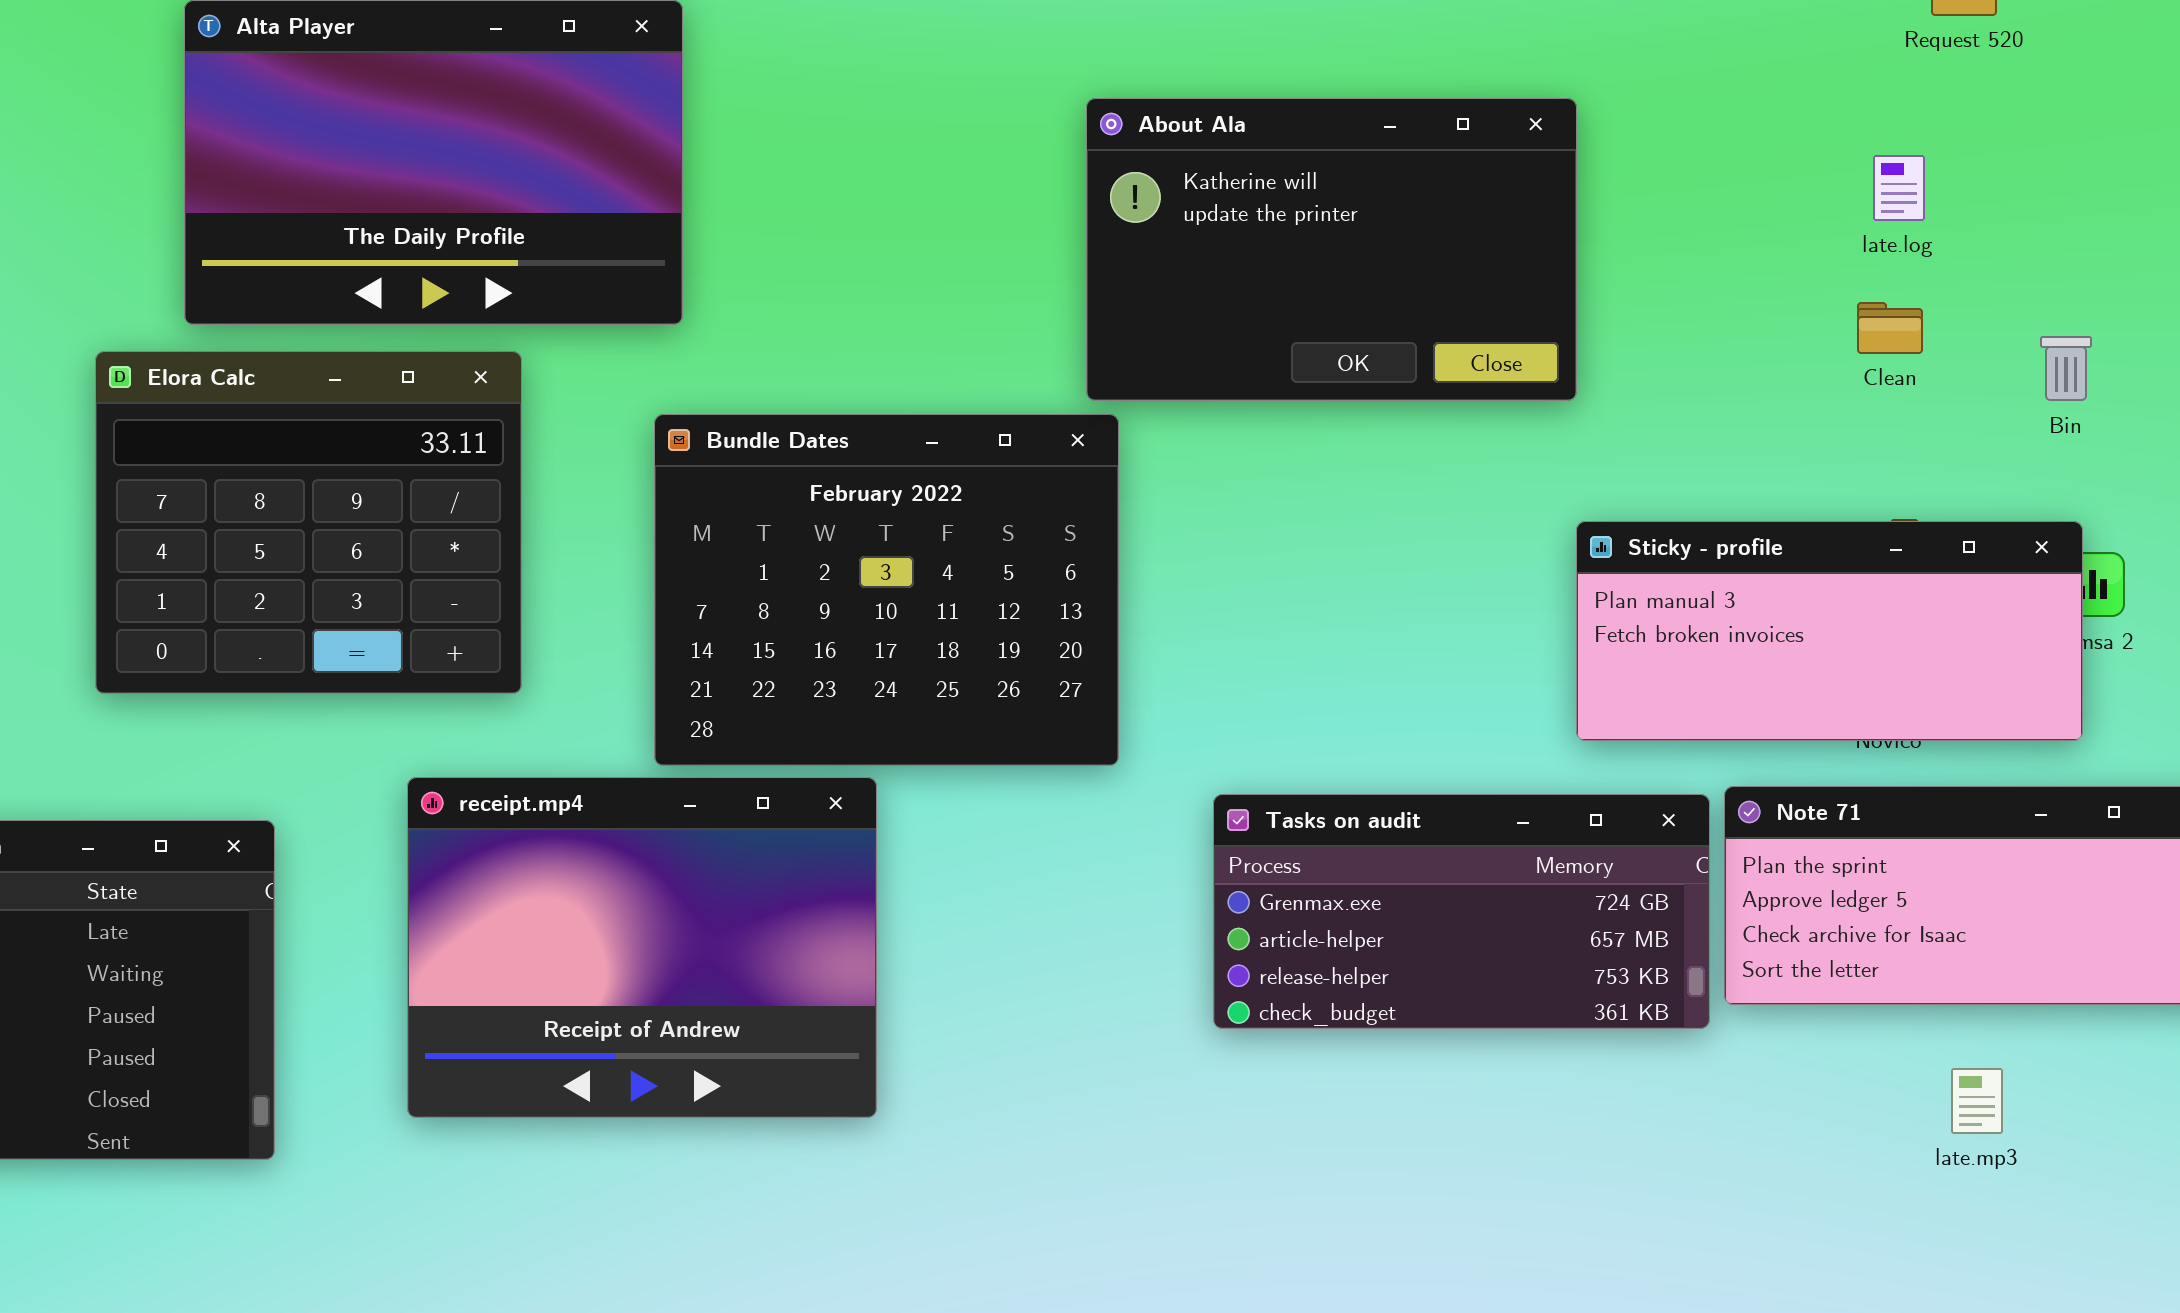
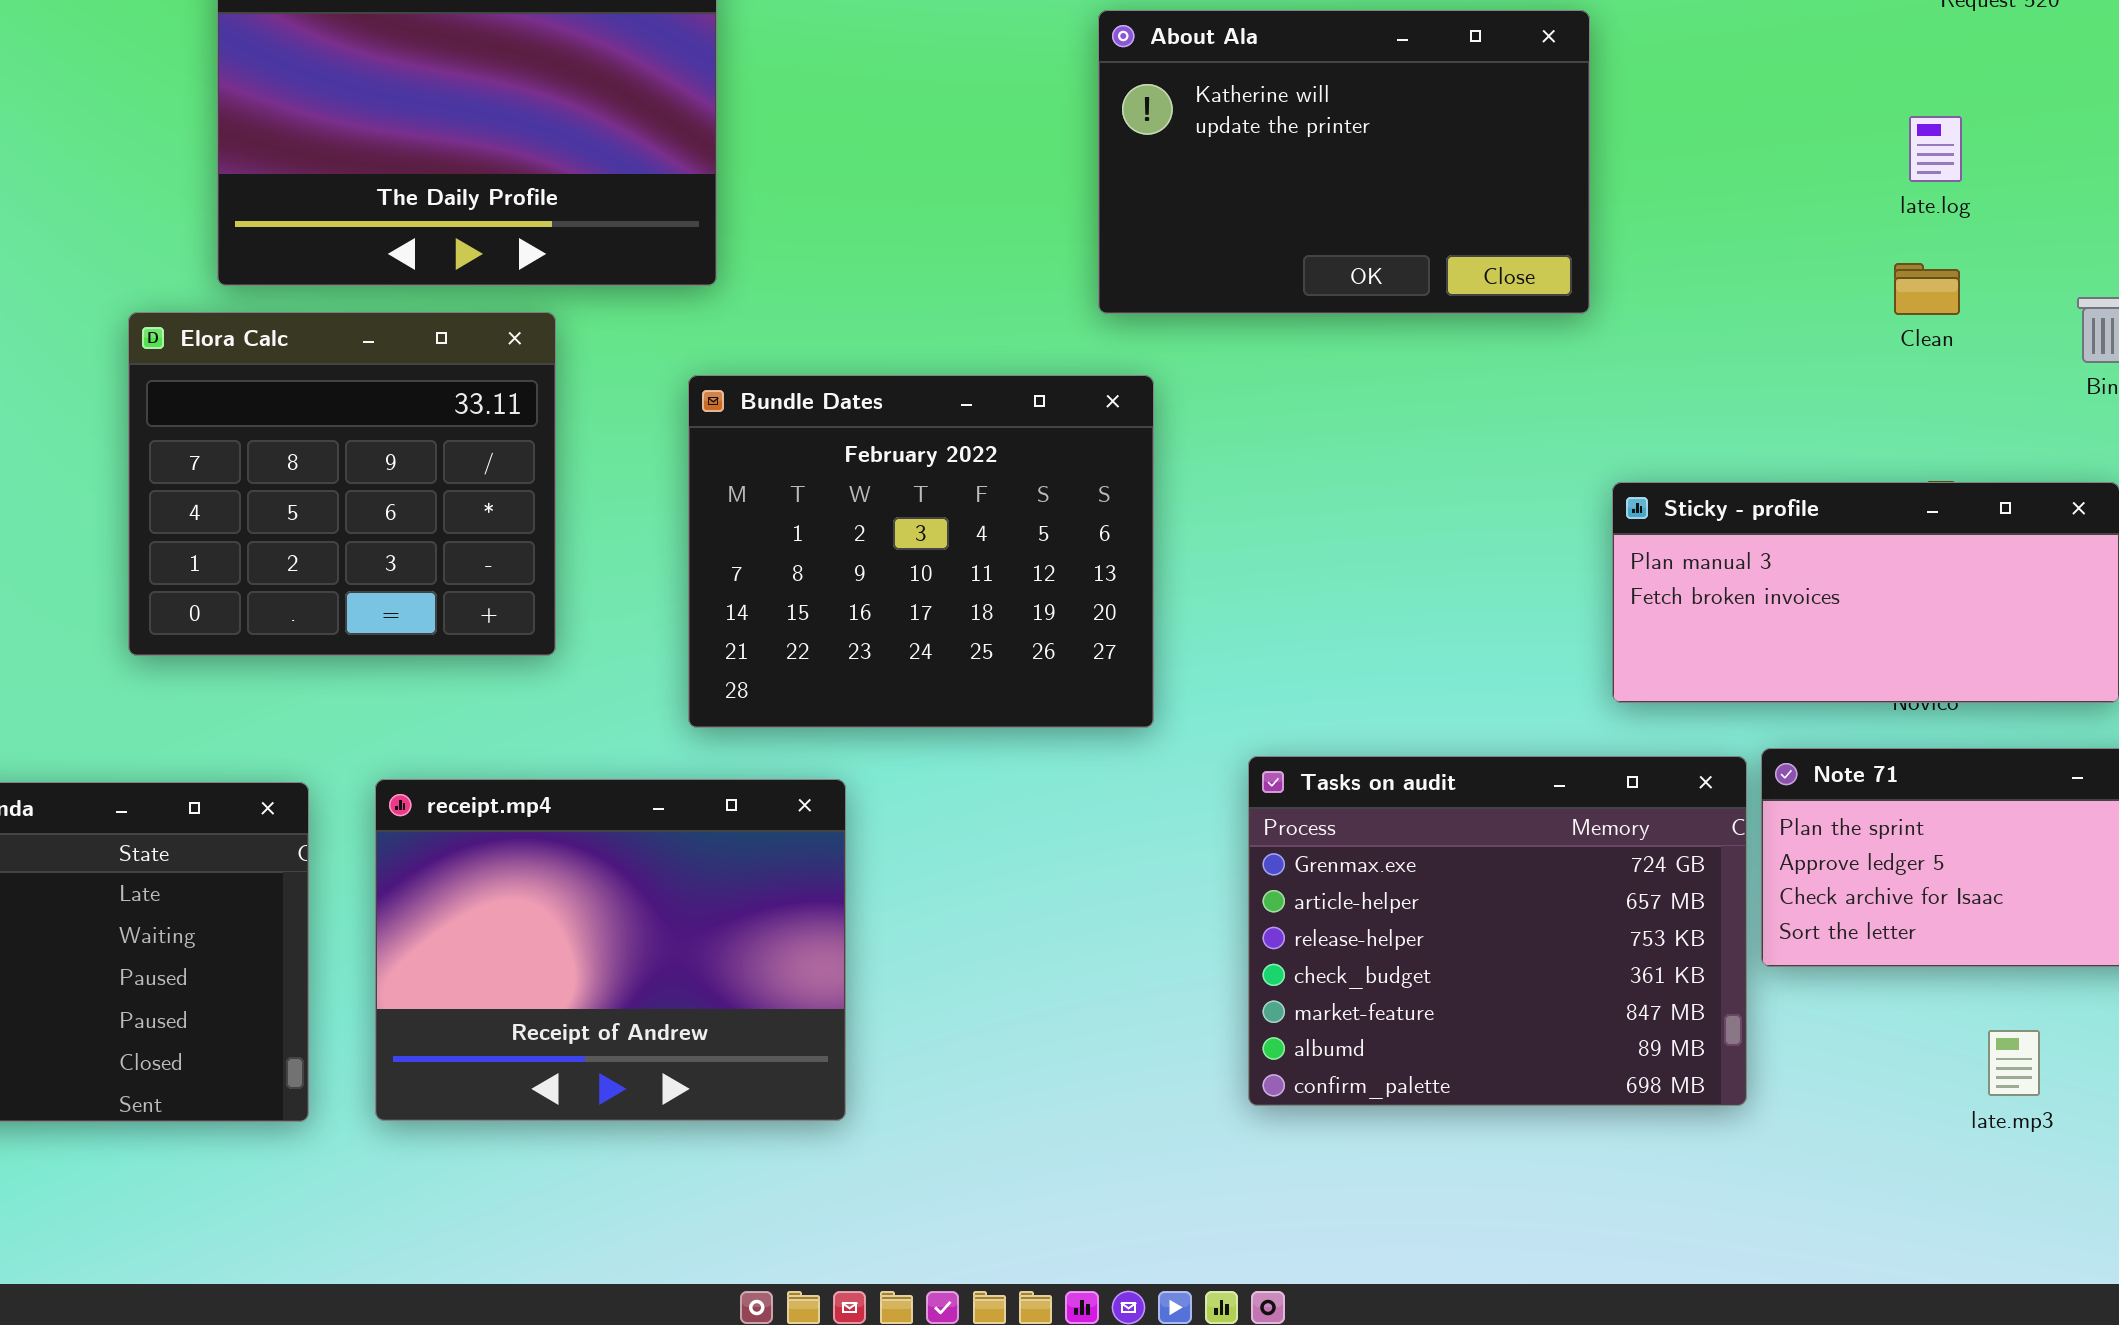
About Ala: [1086,98,1577,401] -> [1098,10,1590,314], moved
receipt.mp4: [407,777,877,1118] -> [375,779,846,1121], moved
Tasks on audit: [1213,794,1710,1029] -> [1248,756,1747,1106], resized

